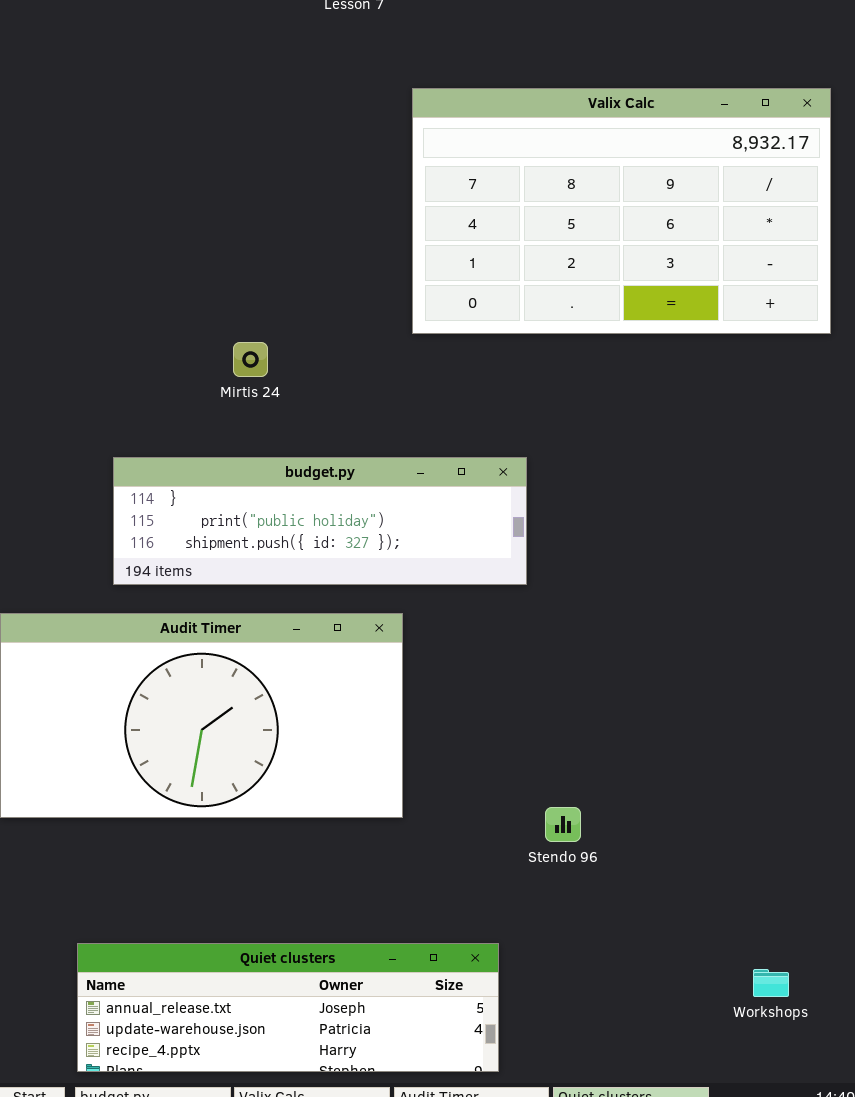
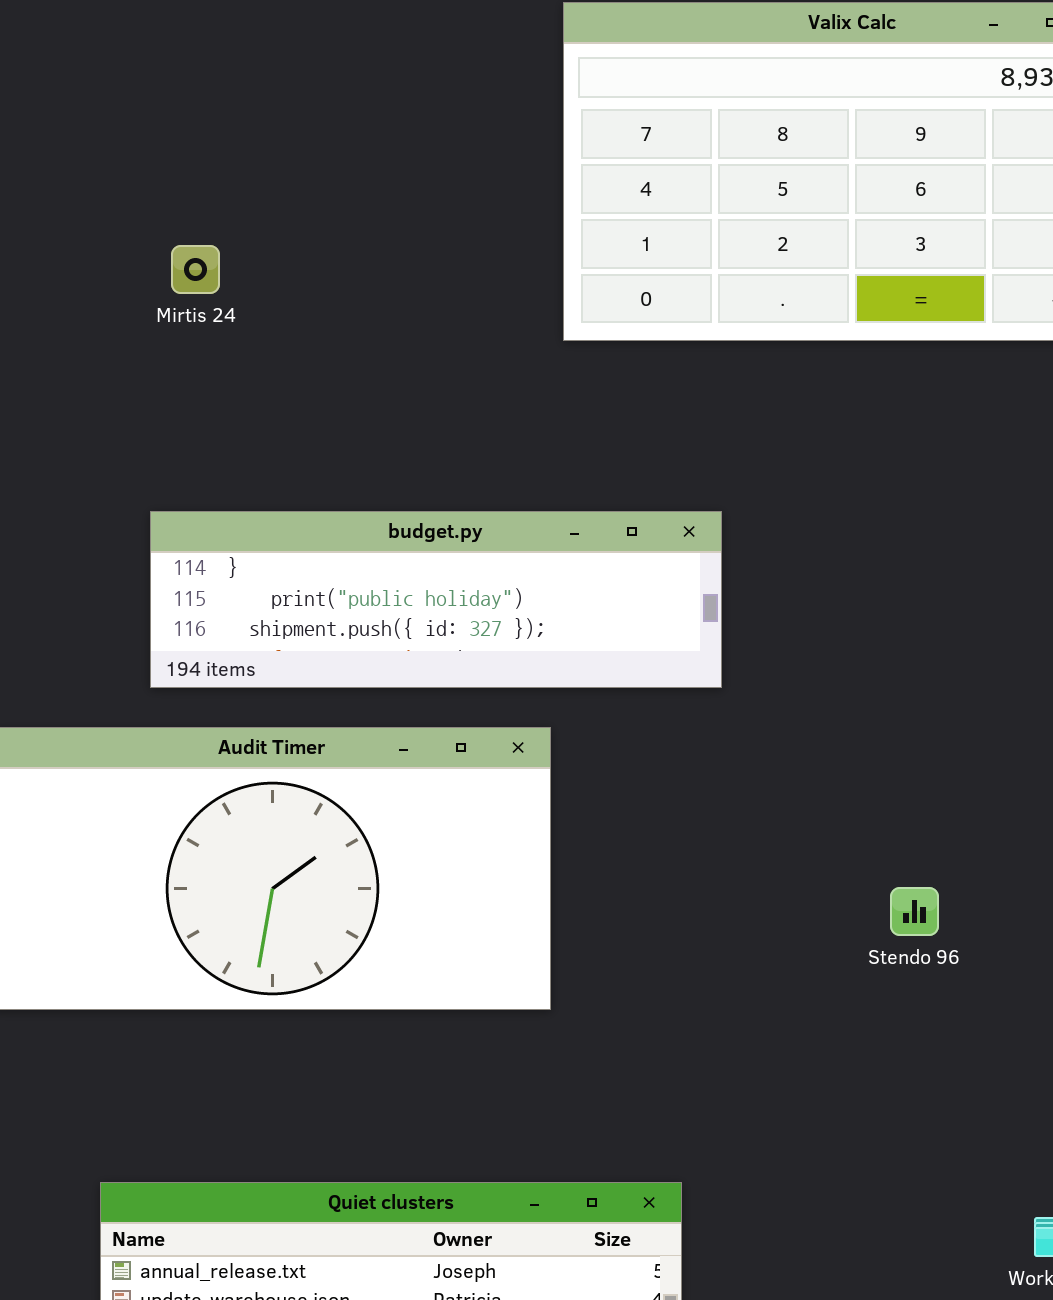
Mirtis 24: [233,342,268,377] -> [171,245,220,294], moved
Stendo 96: [545,807,581,842] -> [890,887,939,936], moved

